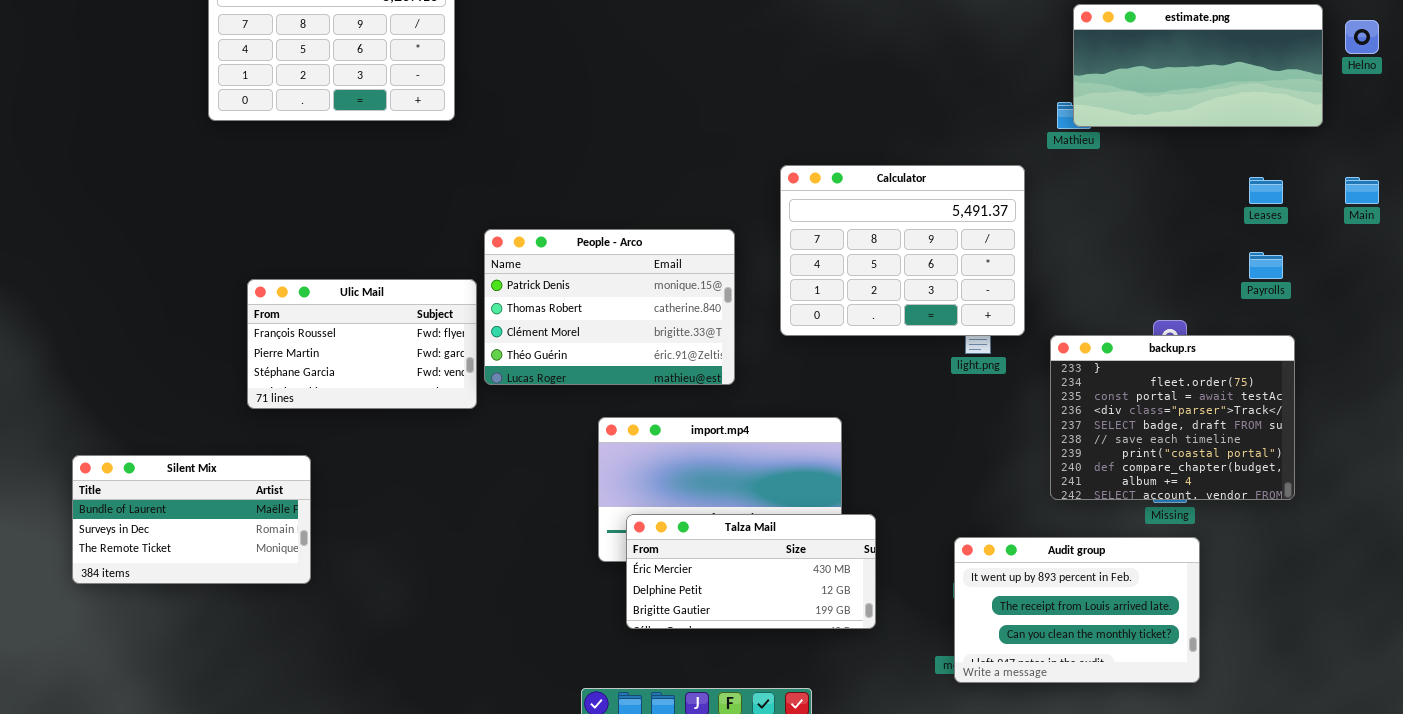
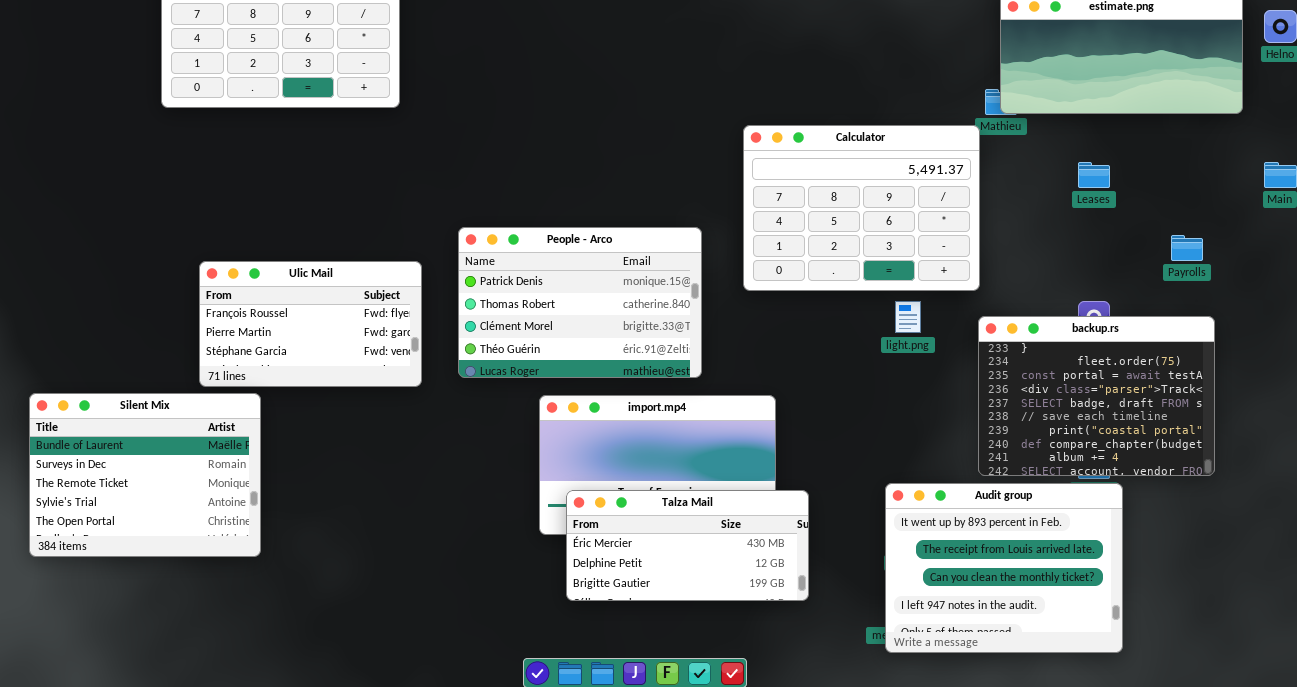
Calculator: [780,165,1025,336] -> [743,125,980,291], moved
Leases: [1249,177,1283,204] -> [1078,162,1110,188], moved
People - Arco: [484,229,735,385] -> [458,227,702,378], moved
Silent Mix: [72,455,311,584] -> [29,393,261,557], resized
Audit group: [954,537,1200,683] -> [885,483,1123,653], resized

